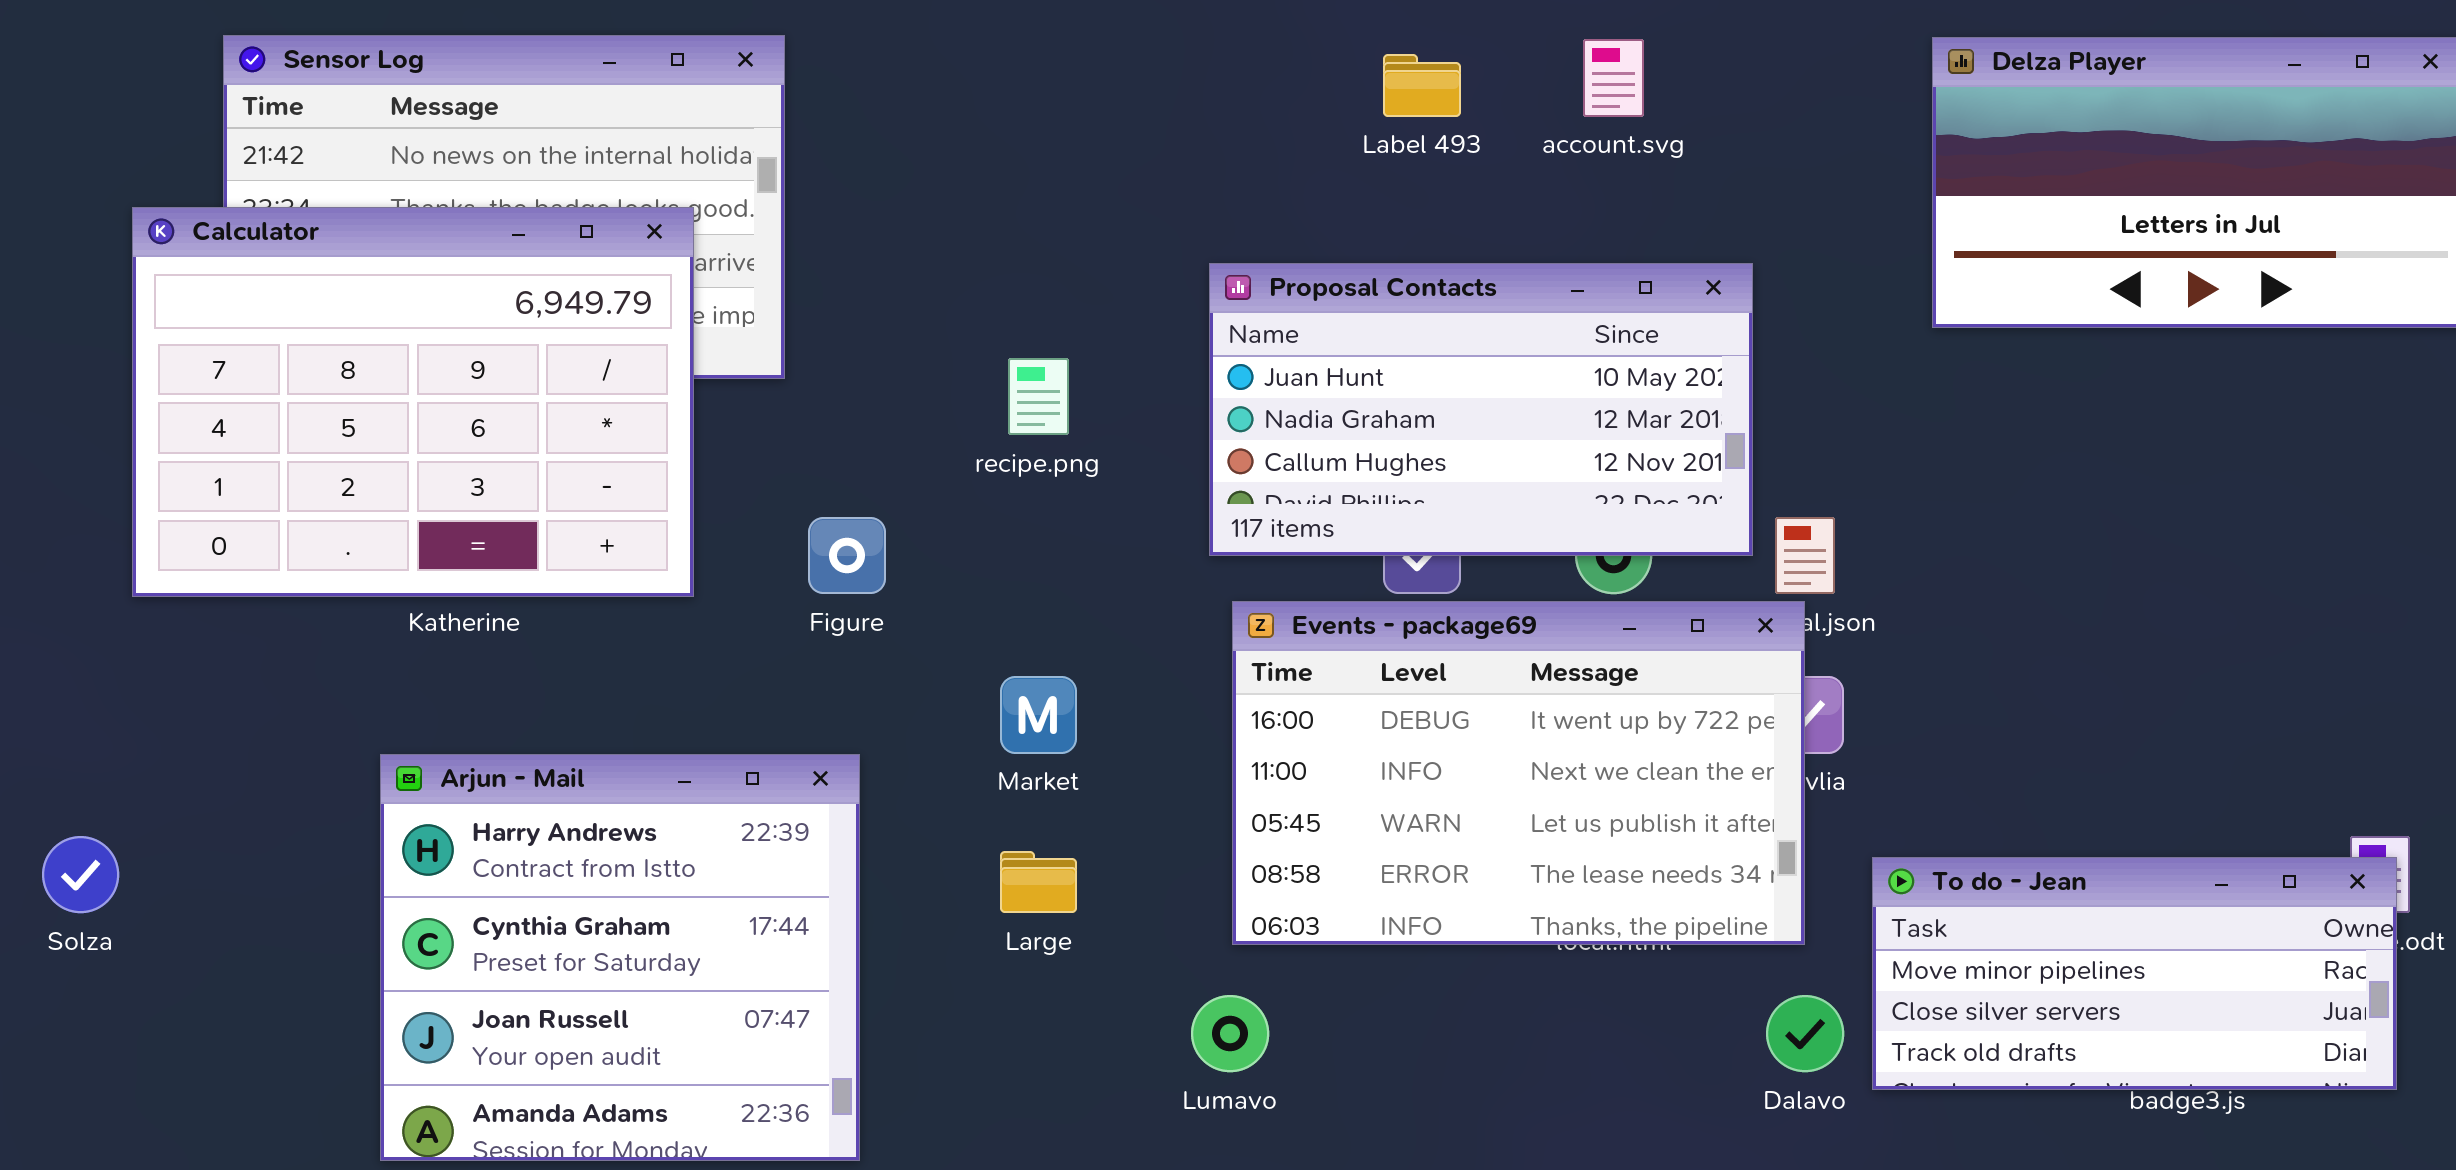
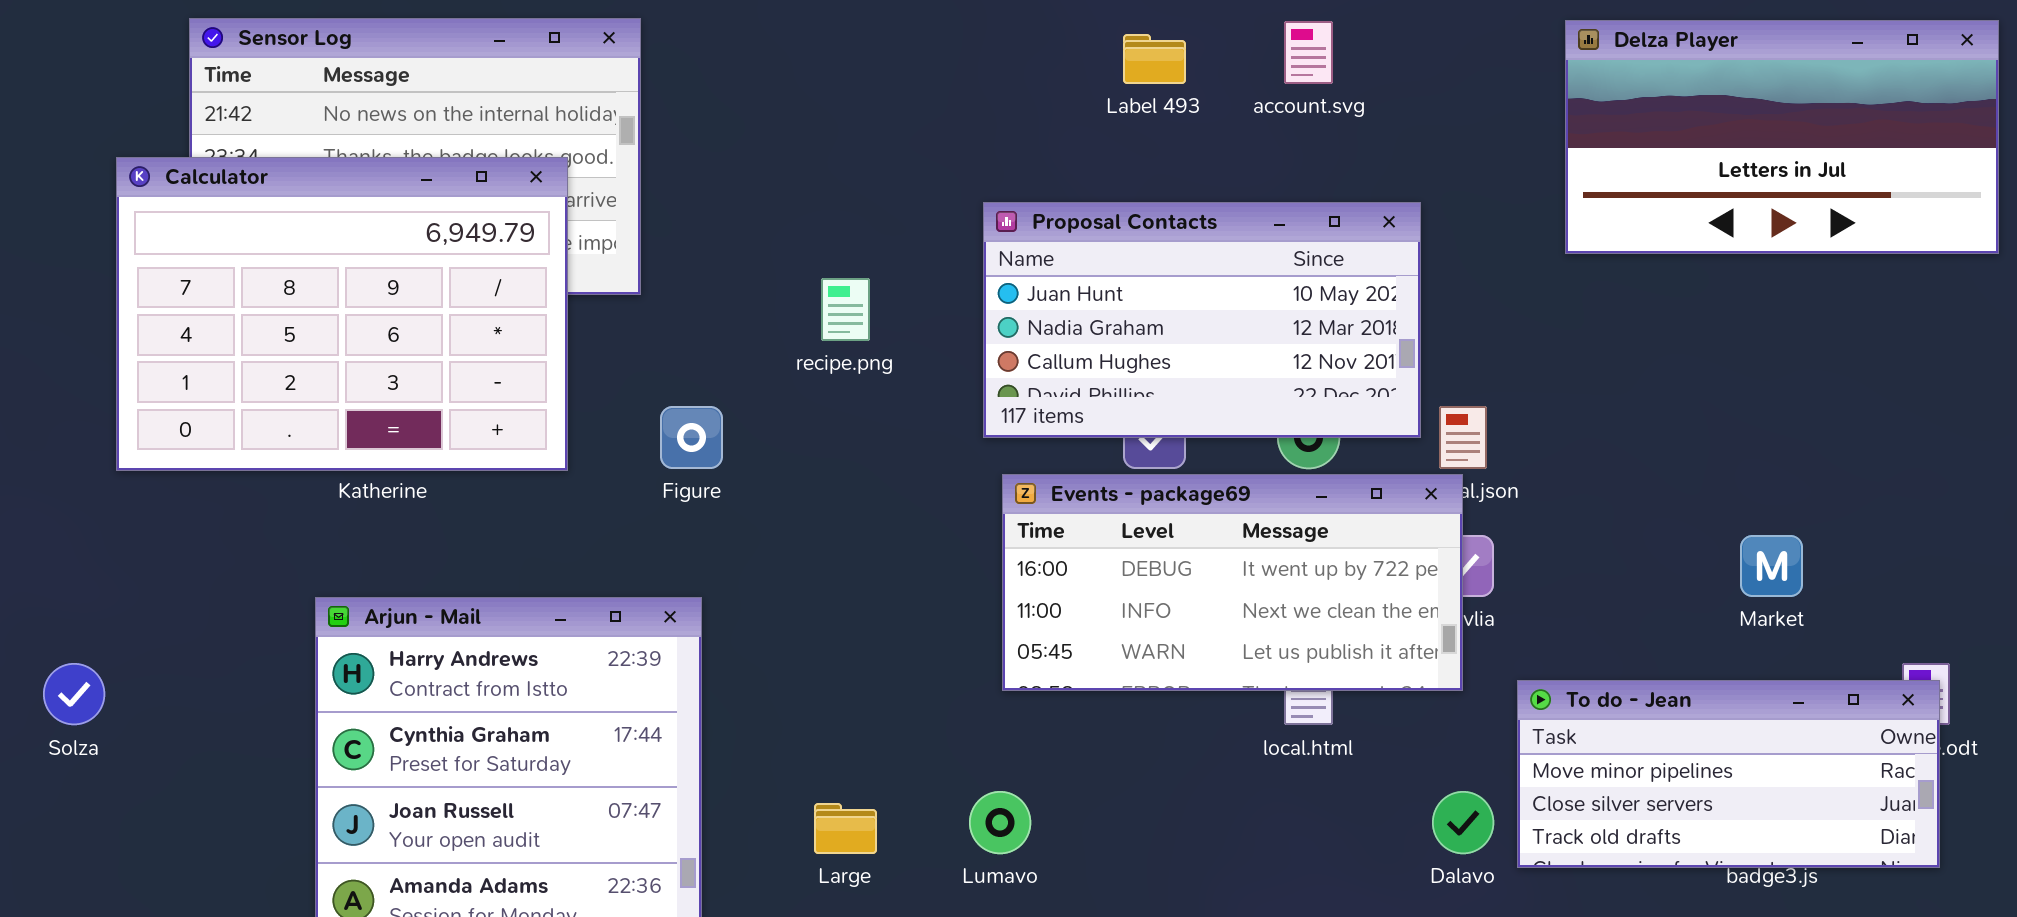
Events - package69: [1232,601,1805,945] -> [1002,474,1463,691], resized
Market: [1000,676,1077,754] -> [1740,535,1803,597], moved
Large: [1000,851,1077,913] -> [814,803,877,854], moved

